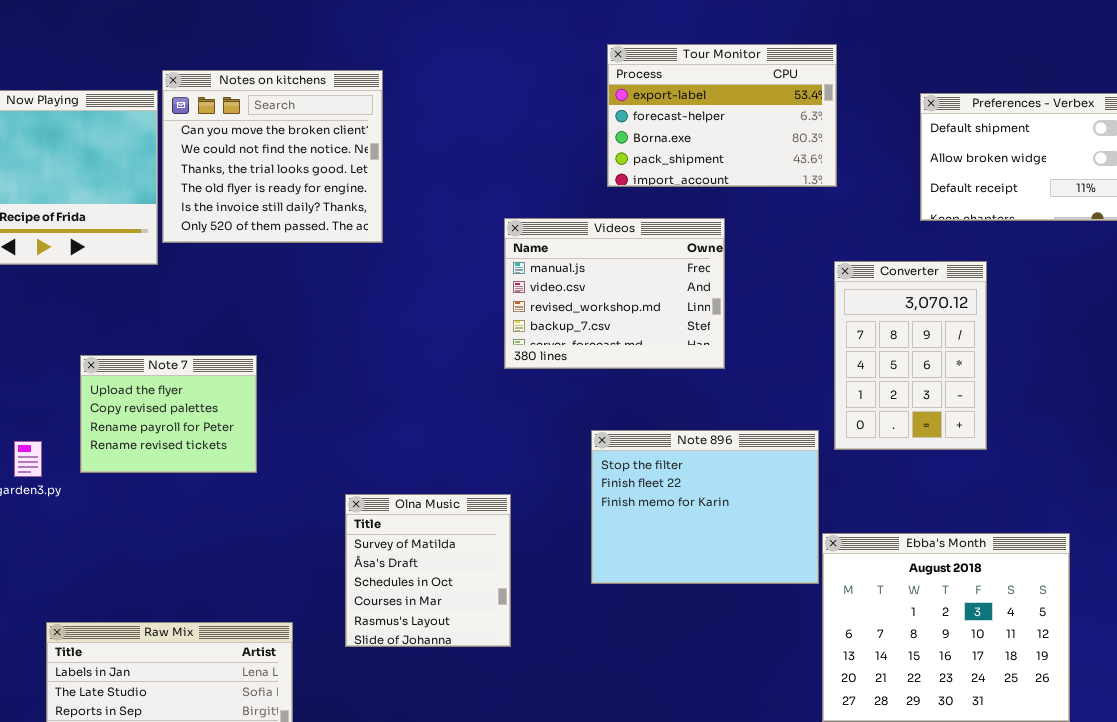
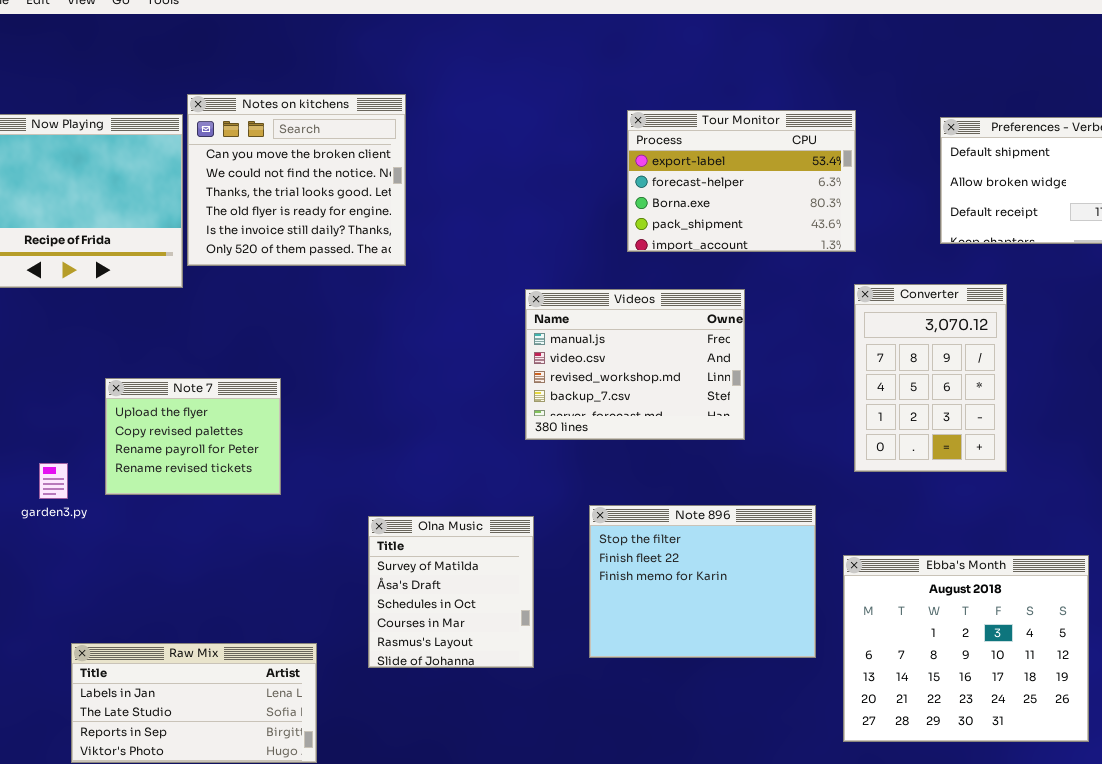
Tour Monitor: [607,44,837,187] -> [627,110,856,252], moved
Videos: [504,218,725,369] -> [525,289,745,440], moved
Note 896: [591,430,819,584] -> [589,505,816,658], moved

